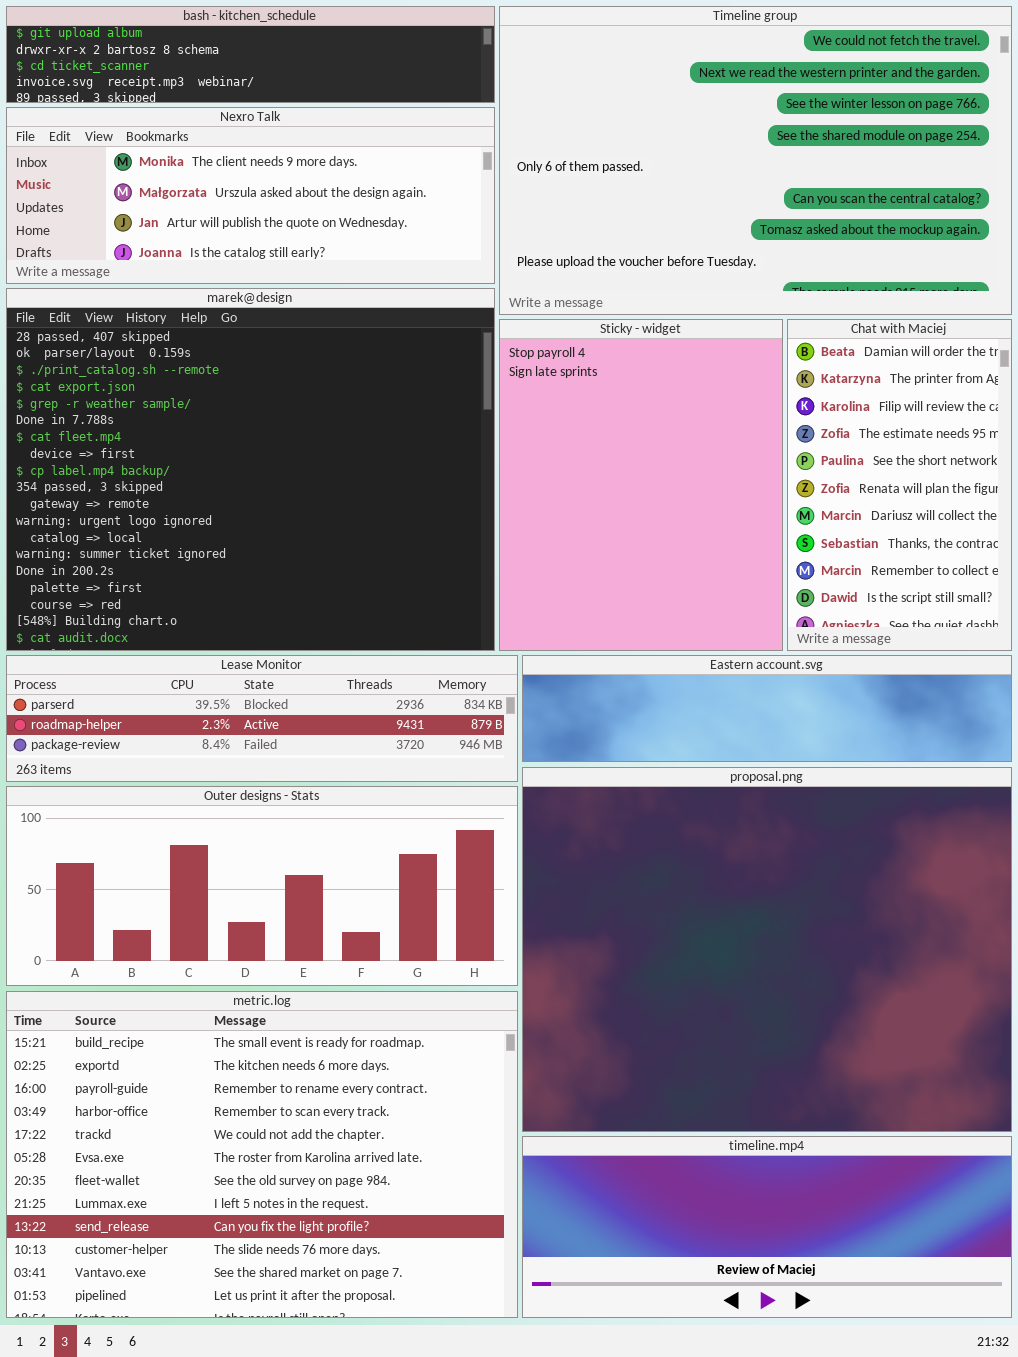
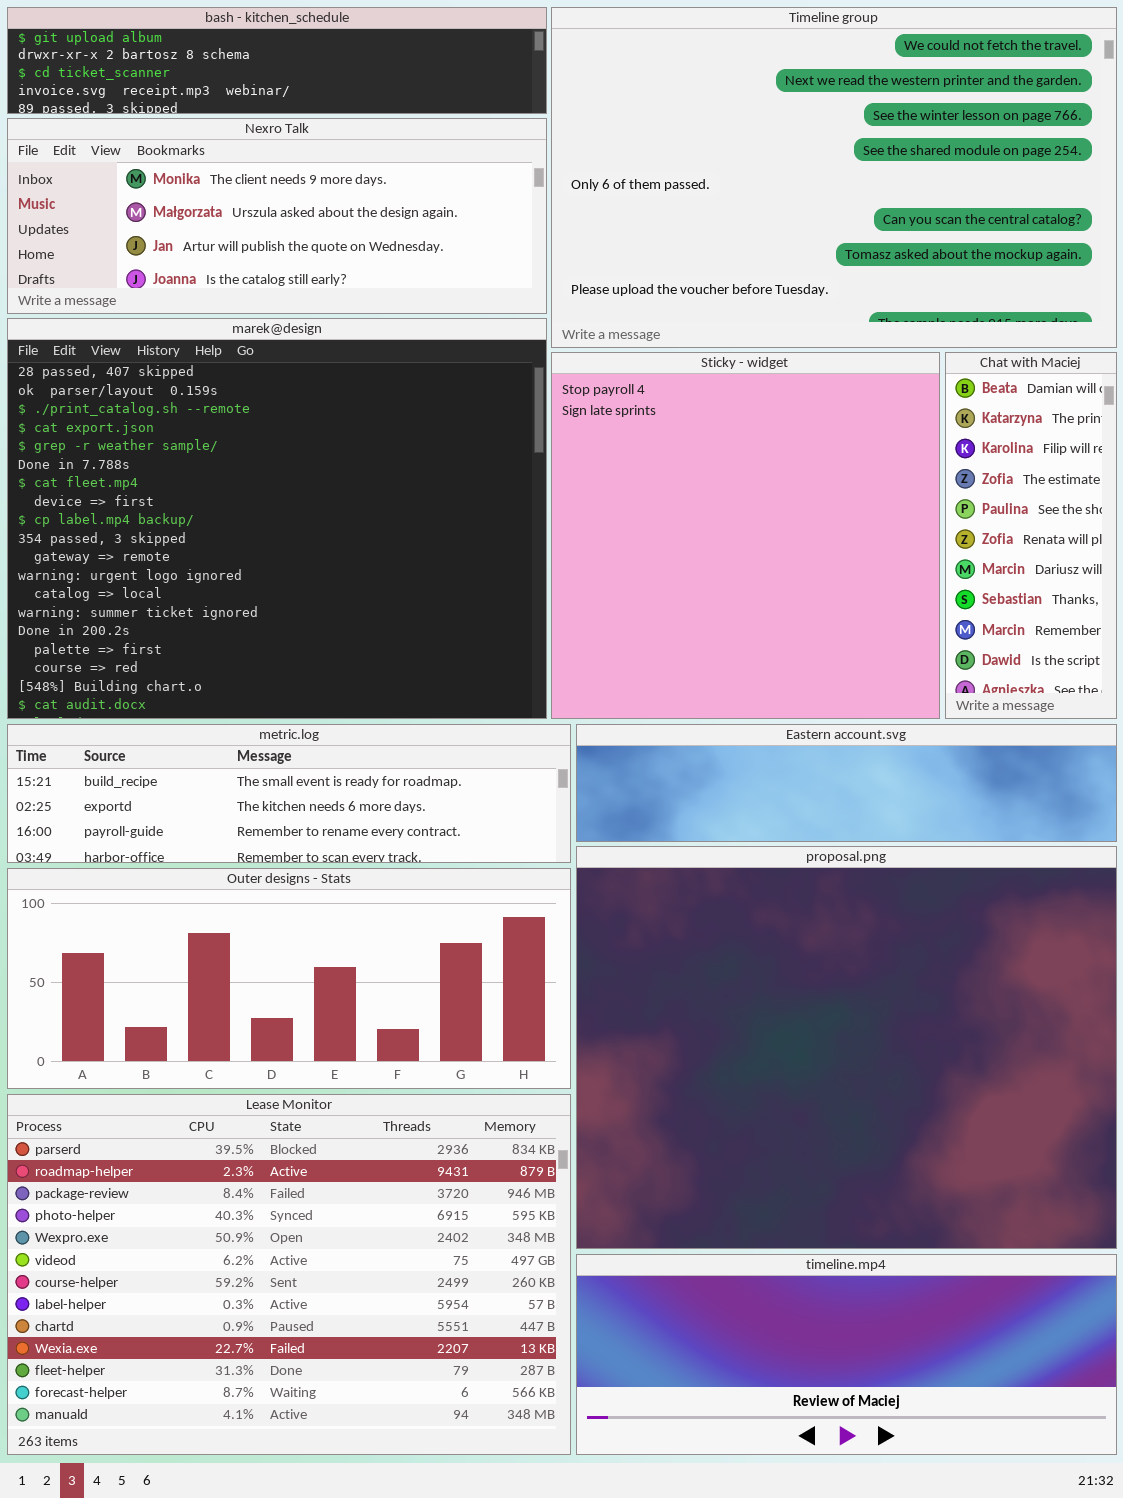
Sticky - widget: [499,319,783,651] -> [551,352,940,719], resized
Chat with Maciej: [787,319,1012,651] -> [945,352,1117,719], resized
Lease Monitor: [6,655,518,782] -> [7,1094,571,1455], moved, resized
metric.log: [6,991,518,1318] -> [7,724,571,863], moved, resized

